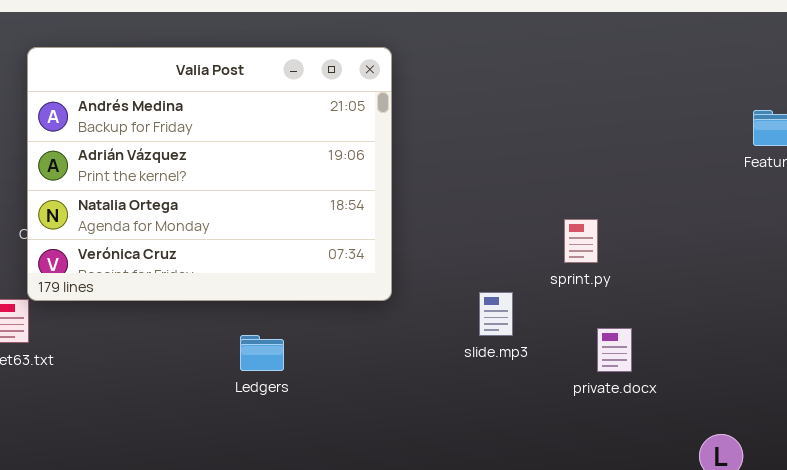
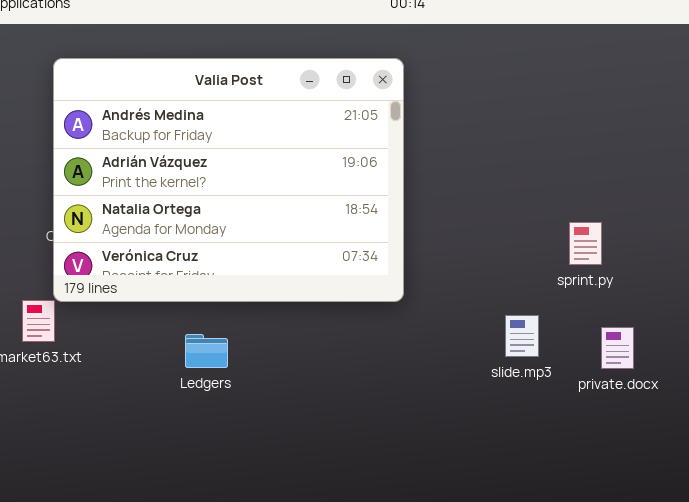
slide.mp3: [479,292,513,336] -> [505,315,539,357], moved
Ledgers: [240,335,284,371] -> [185,334,228,368], moved

